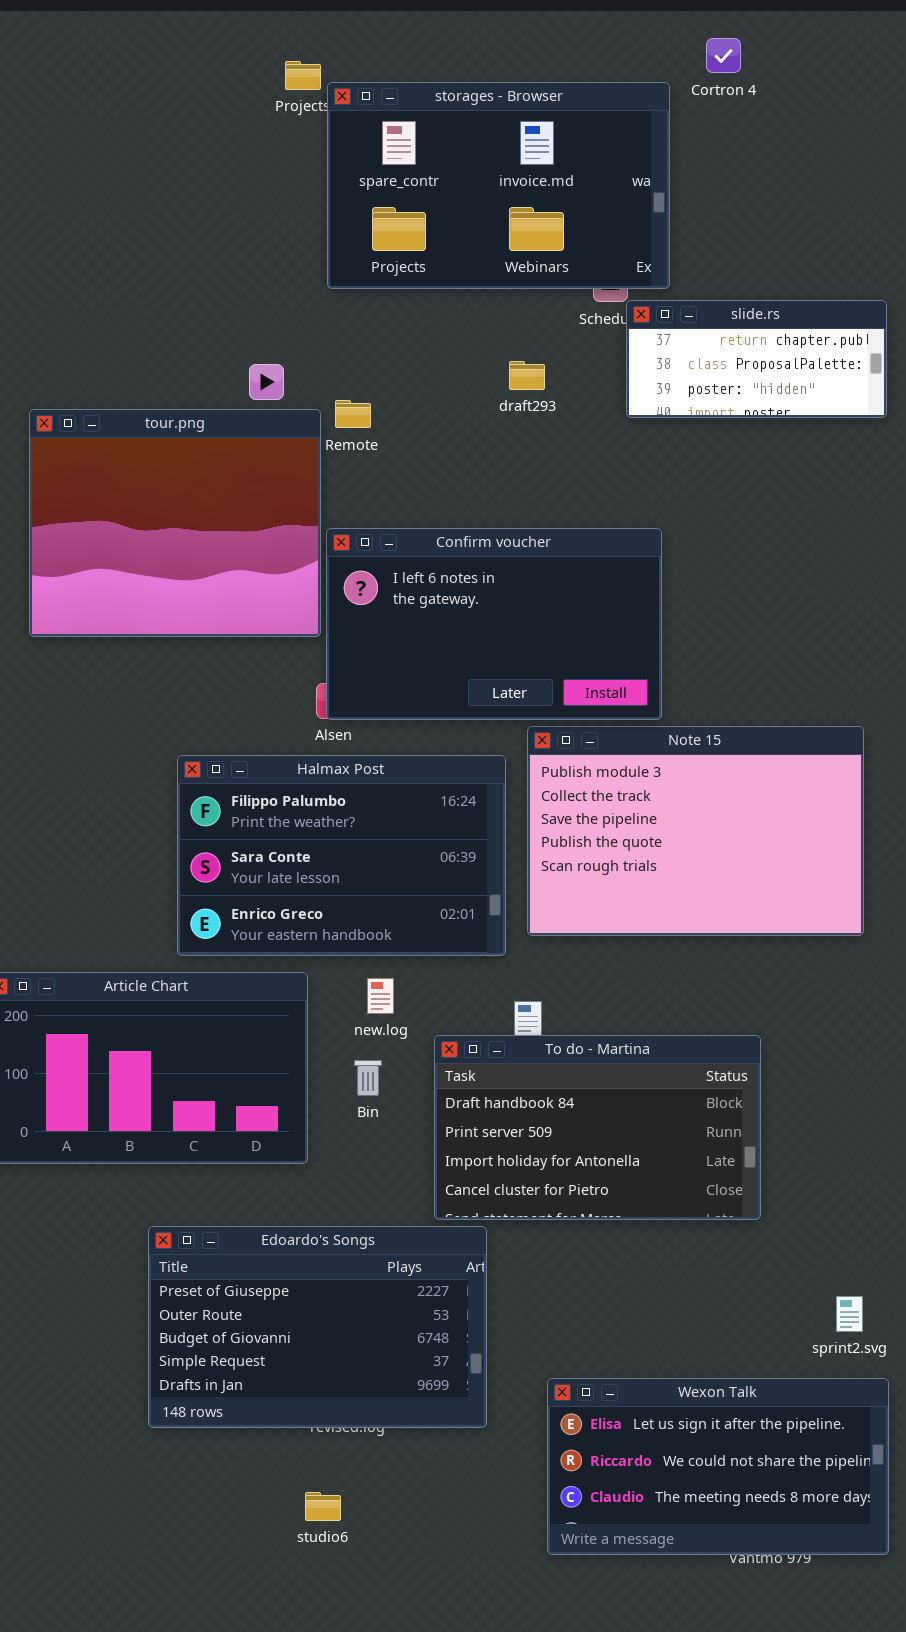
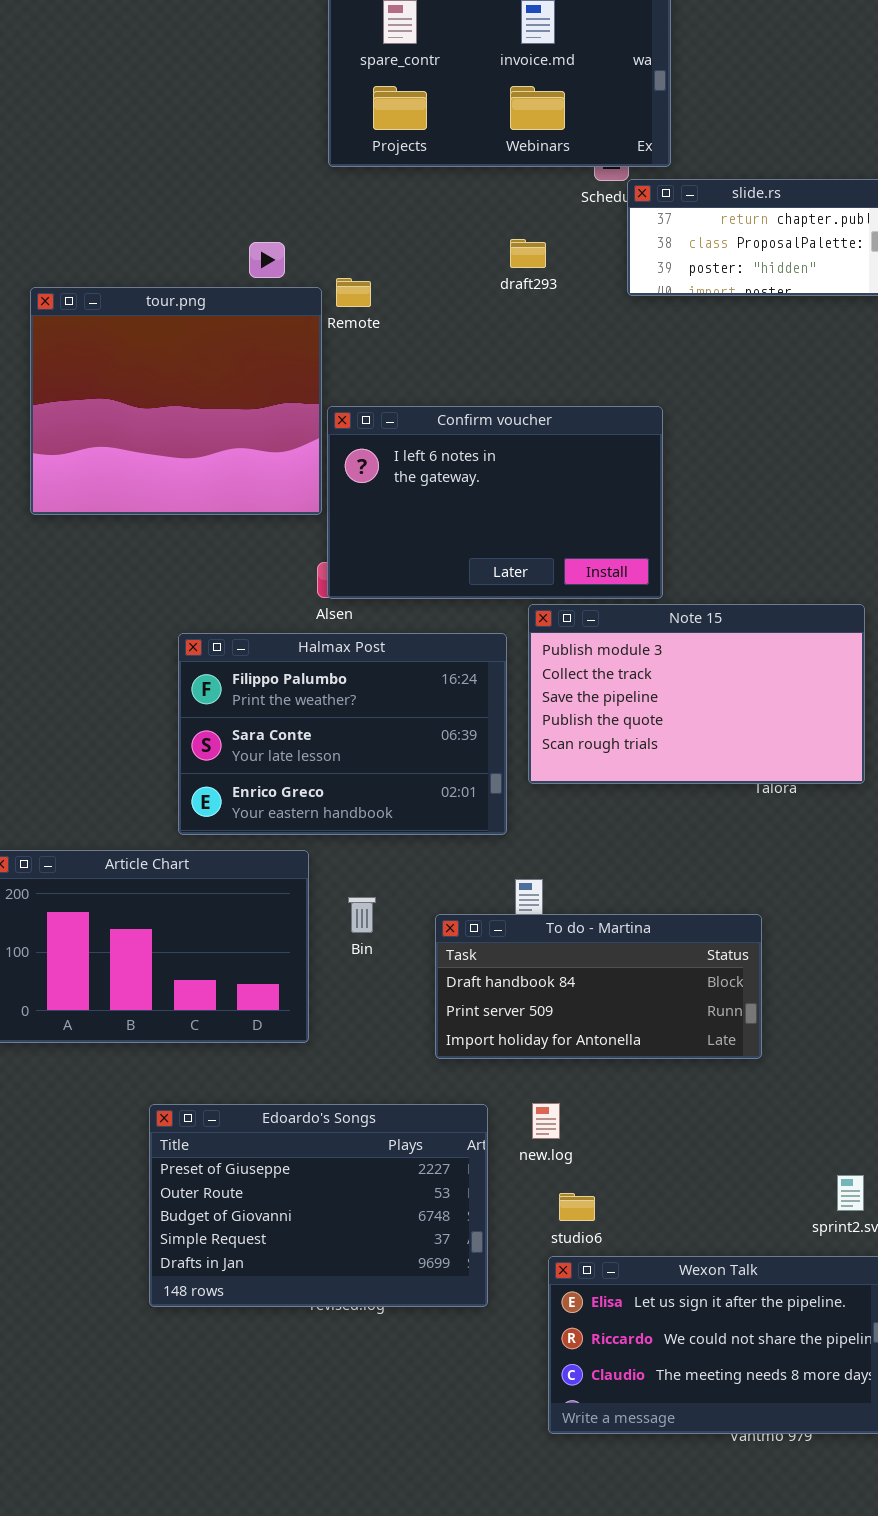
Note 15: [527,726,864,936] -> [528,604,865,784], resized
new.log: [367,978,394,1014] -> [532,1103,560,1139], moved
To do - Martina: [434,1035,761,1220] -> [435,914,762,1059], resized
Bin: [354,1060,382,1096] -> [348,897,376,933], moved
studio6: [305,1492,341,1521] -> [559,1193,595,1221], moved

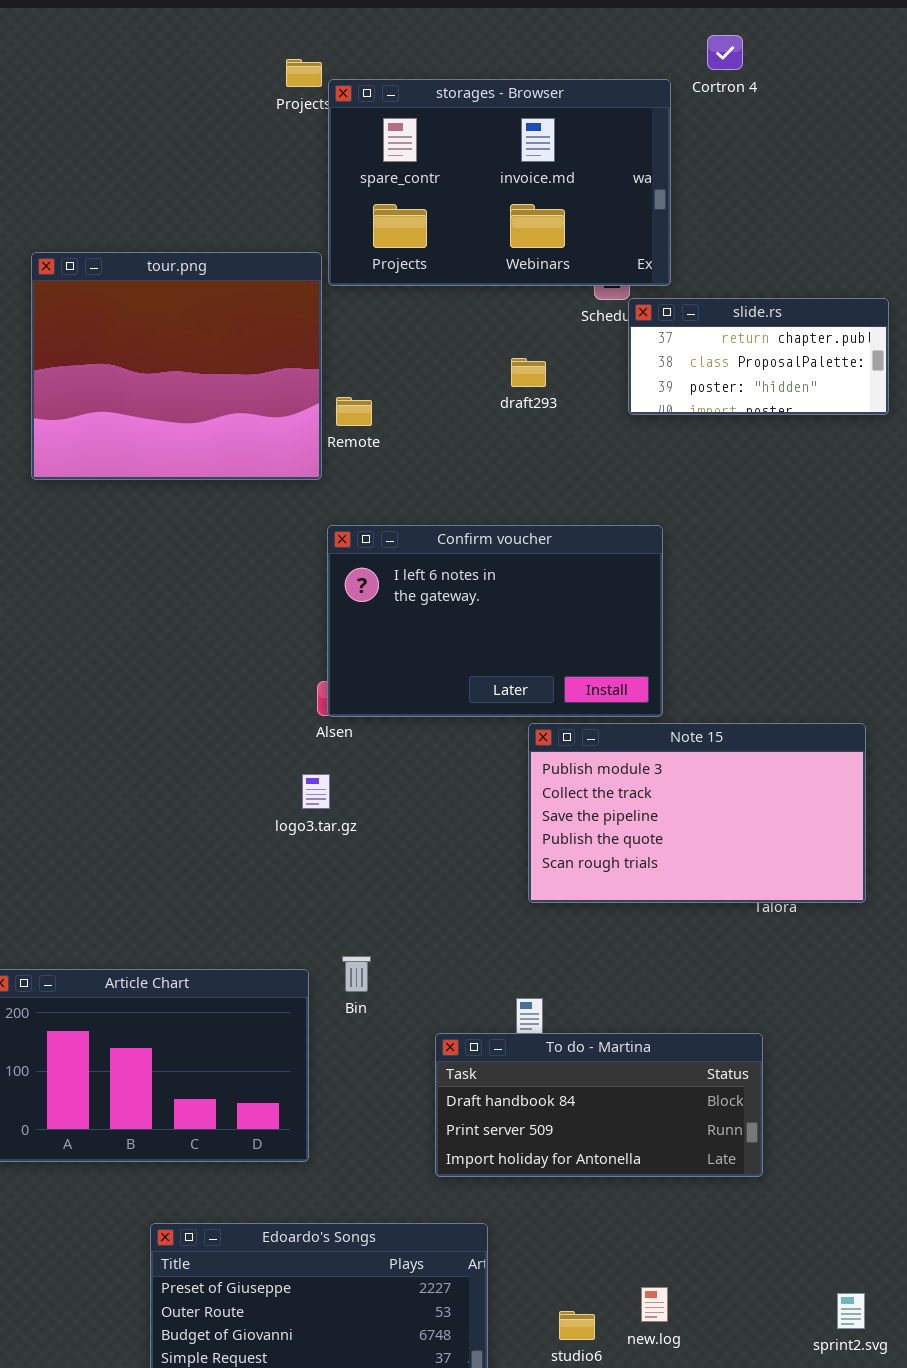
tour.png: [30,287,322,515] -> [31,252,322,480], moved
Halmax Post: [178,633,507,835] -> none, closed
Bin: [348,897,376,933] -> [342,956,371,992], moved
new.log: [532,1103,560,1139] -> [641,1287,668,1322], moved

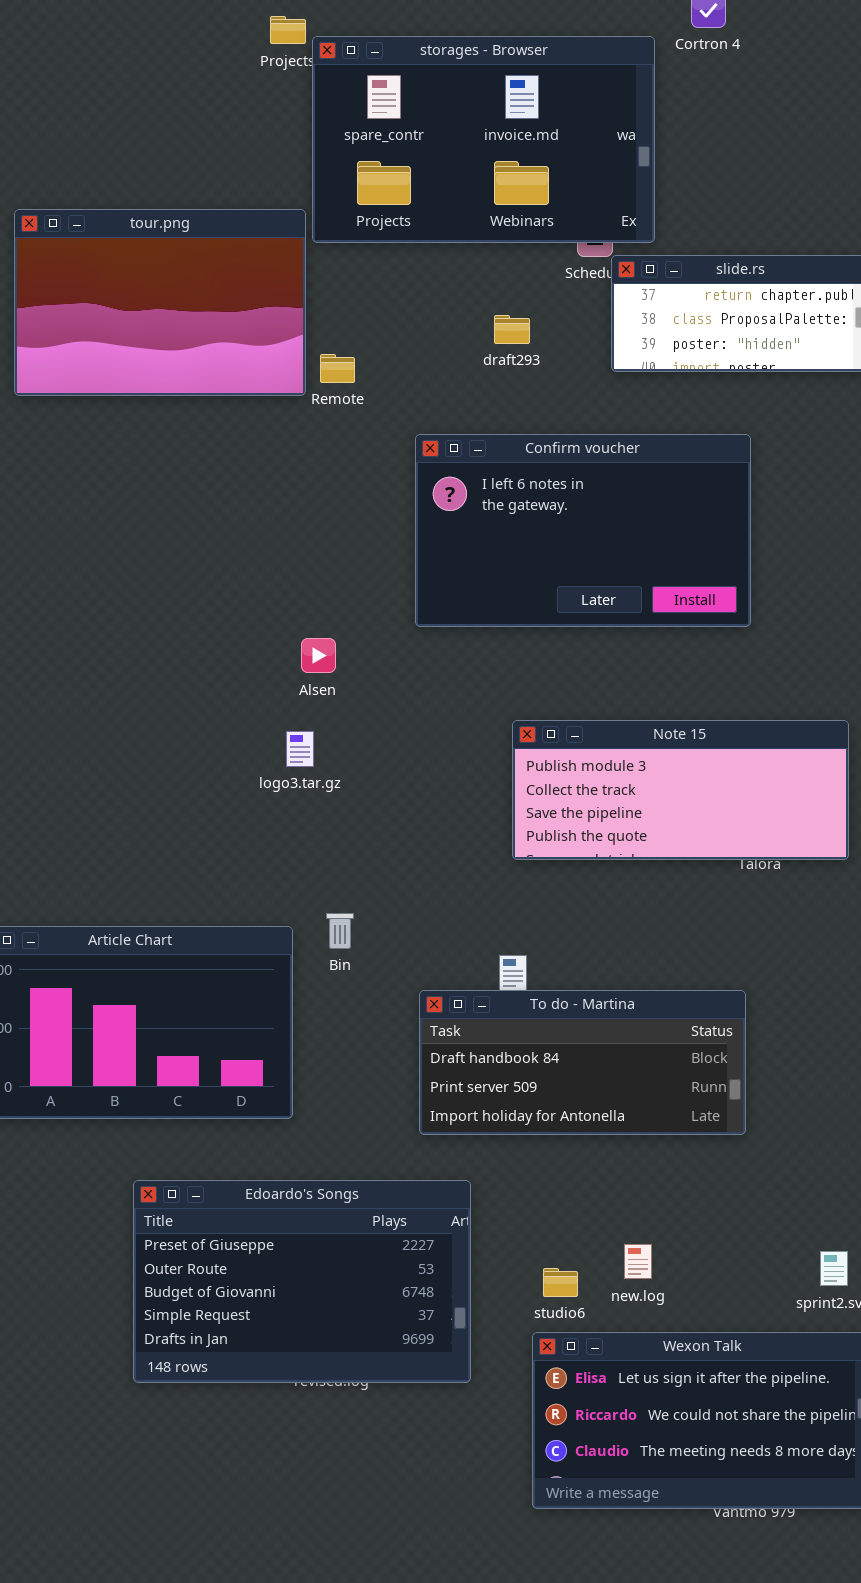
tour.png: [31,252,322,480] -> [14,209,306,396], resized
Confirm voucher: [327,525,663,717] -> [415,434,751,627], moved
Note 15: [528,723,866,903] -> [512,720,849,860], resized

